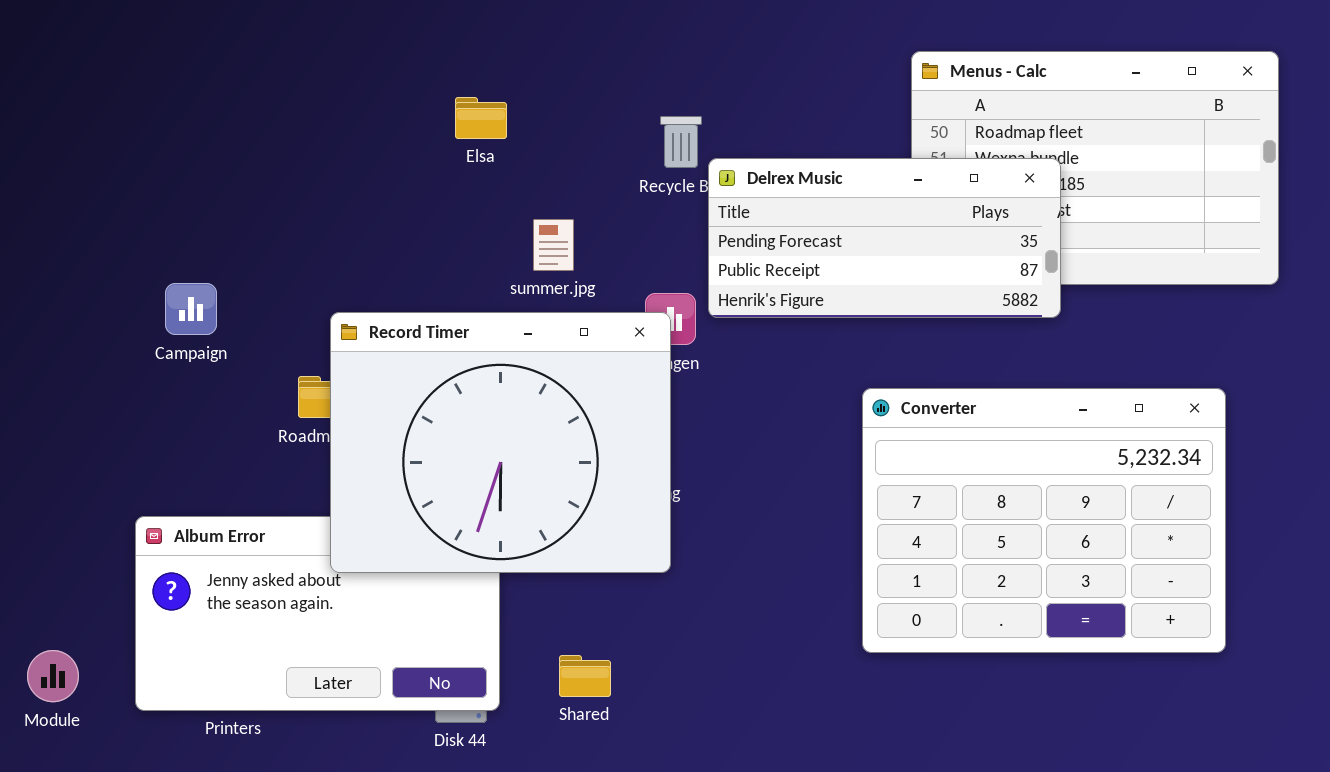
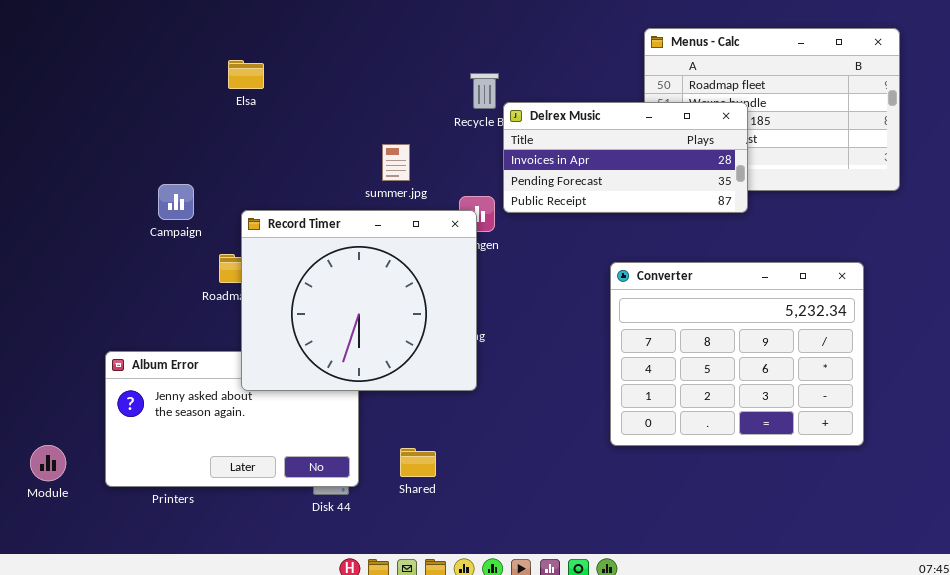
Elsa: [455,97,507,139] -> [228,60,264,89], moved
Delrex Music: [708,158,1061,318] -> [503,102,748,213], scrolled up 1 row
Campaign: [165,283,217,335] -> [158,184,194,220], moved

